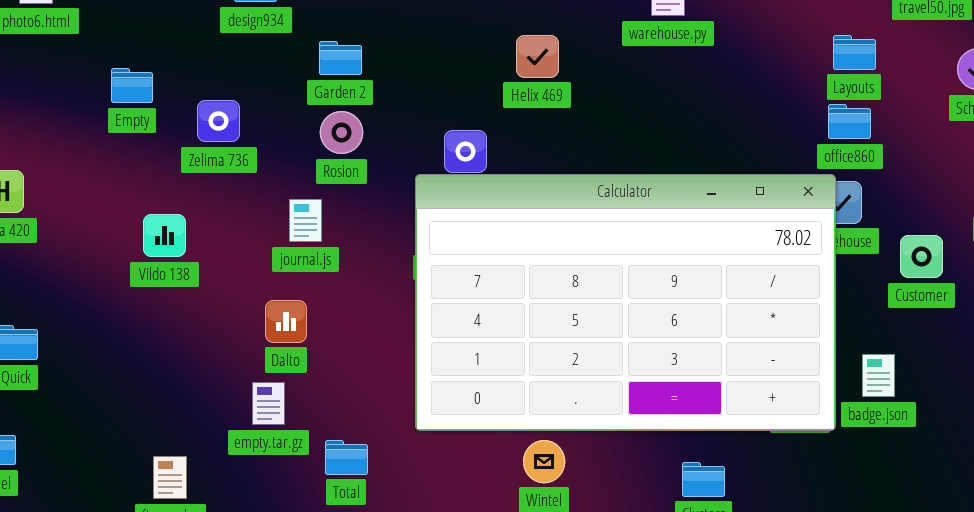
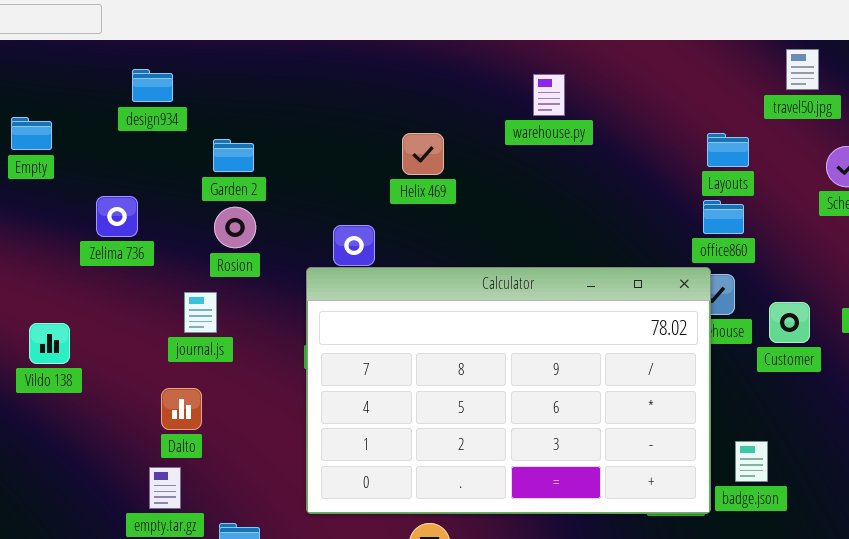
Empty: [111,68,153,103] -> [11,117,52,150], moved
Vildo 138: [143,214,186,257] -> [29,323,70,364], moved
Customer: [900,235,943,278] -> [769,302,810,343], moved

